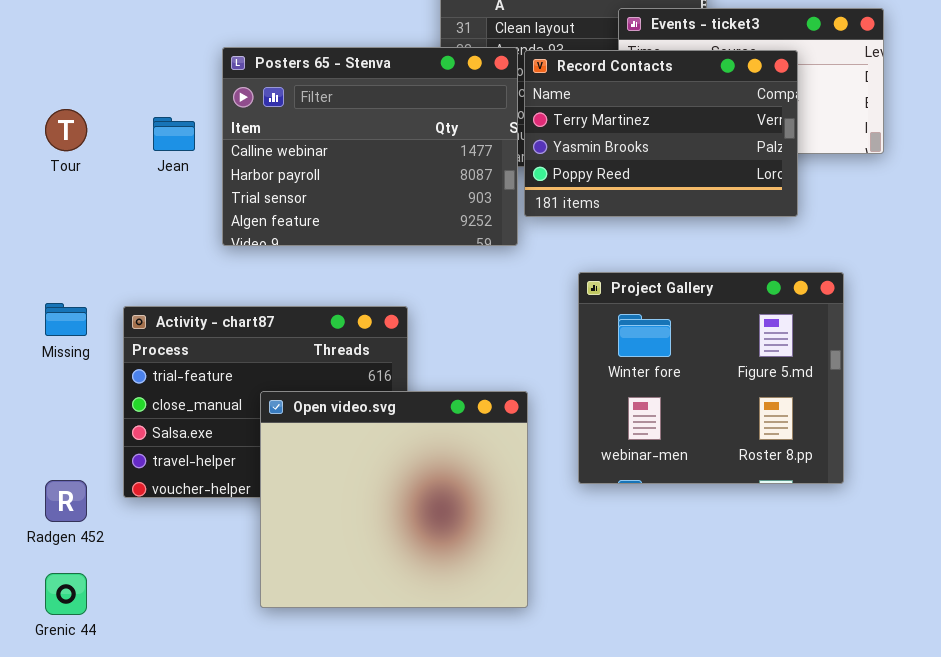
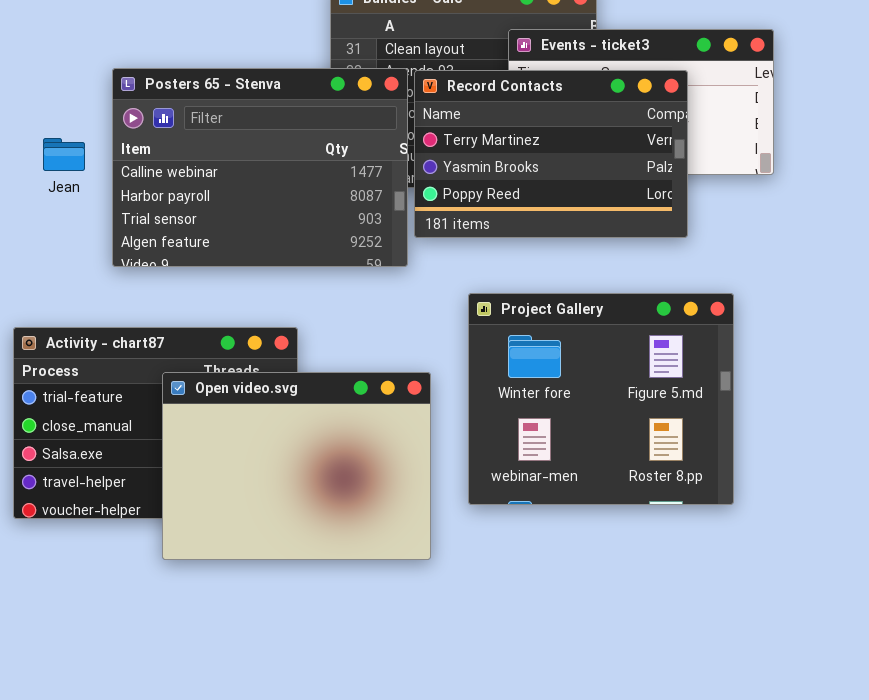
Open video.svg: [260,391,528,608] -> [162,372,431,560], moved, resized

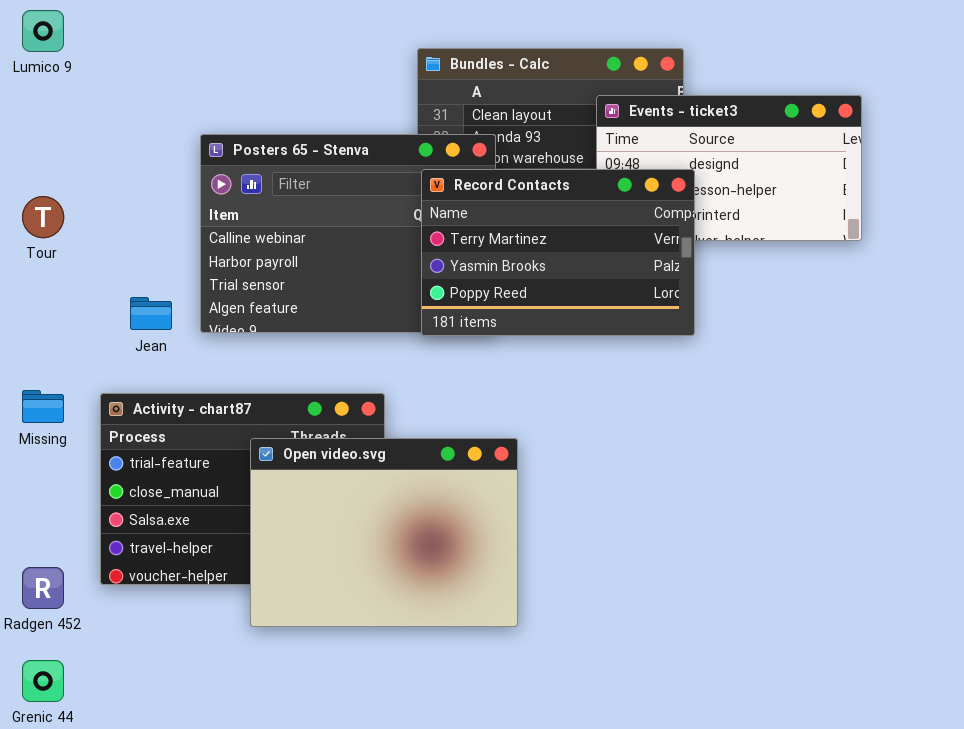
Record Contacts: [414,70,688,238] -> [421,169,695,336], moved
Jean: [43,138,85,171] -> [130,297,172,330], moved
Project Gallery: [468,293,734,505] -> none, closed

